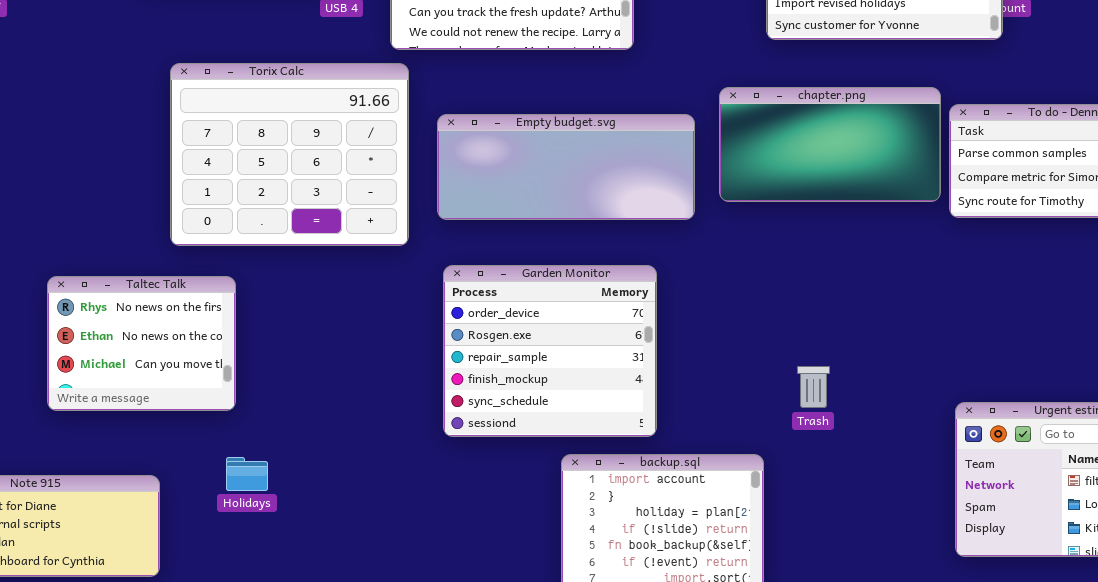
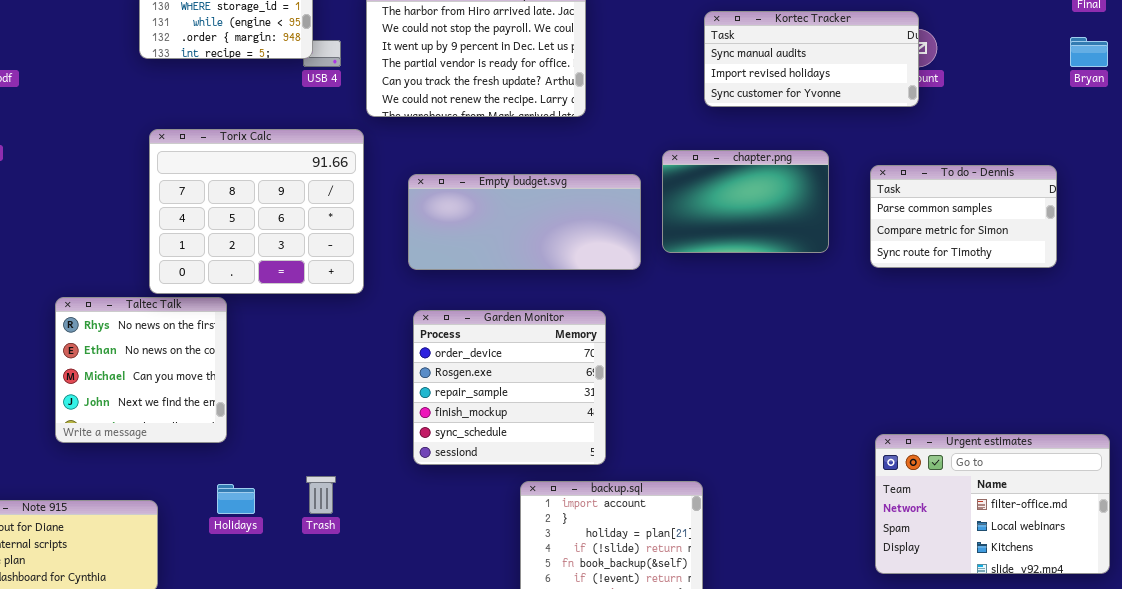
Torix Calc: [170,63,409,246] -> [149,129,364,294], moved
chapter.png: [719,87,941,202] -> [662,150,829,253], resized
Taltec Talk: [47,276,236,411] -> [55,297,227,443], resized
Trash: [797,366,830,408] -> [306,476,336,514], moved

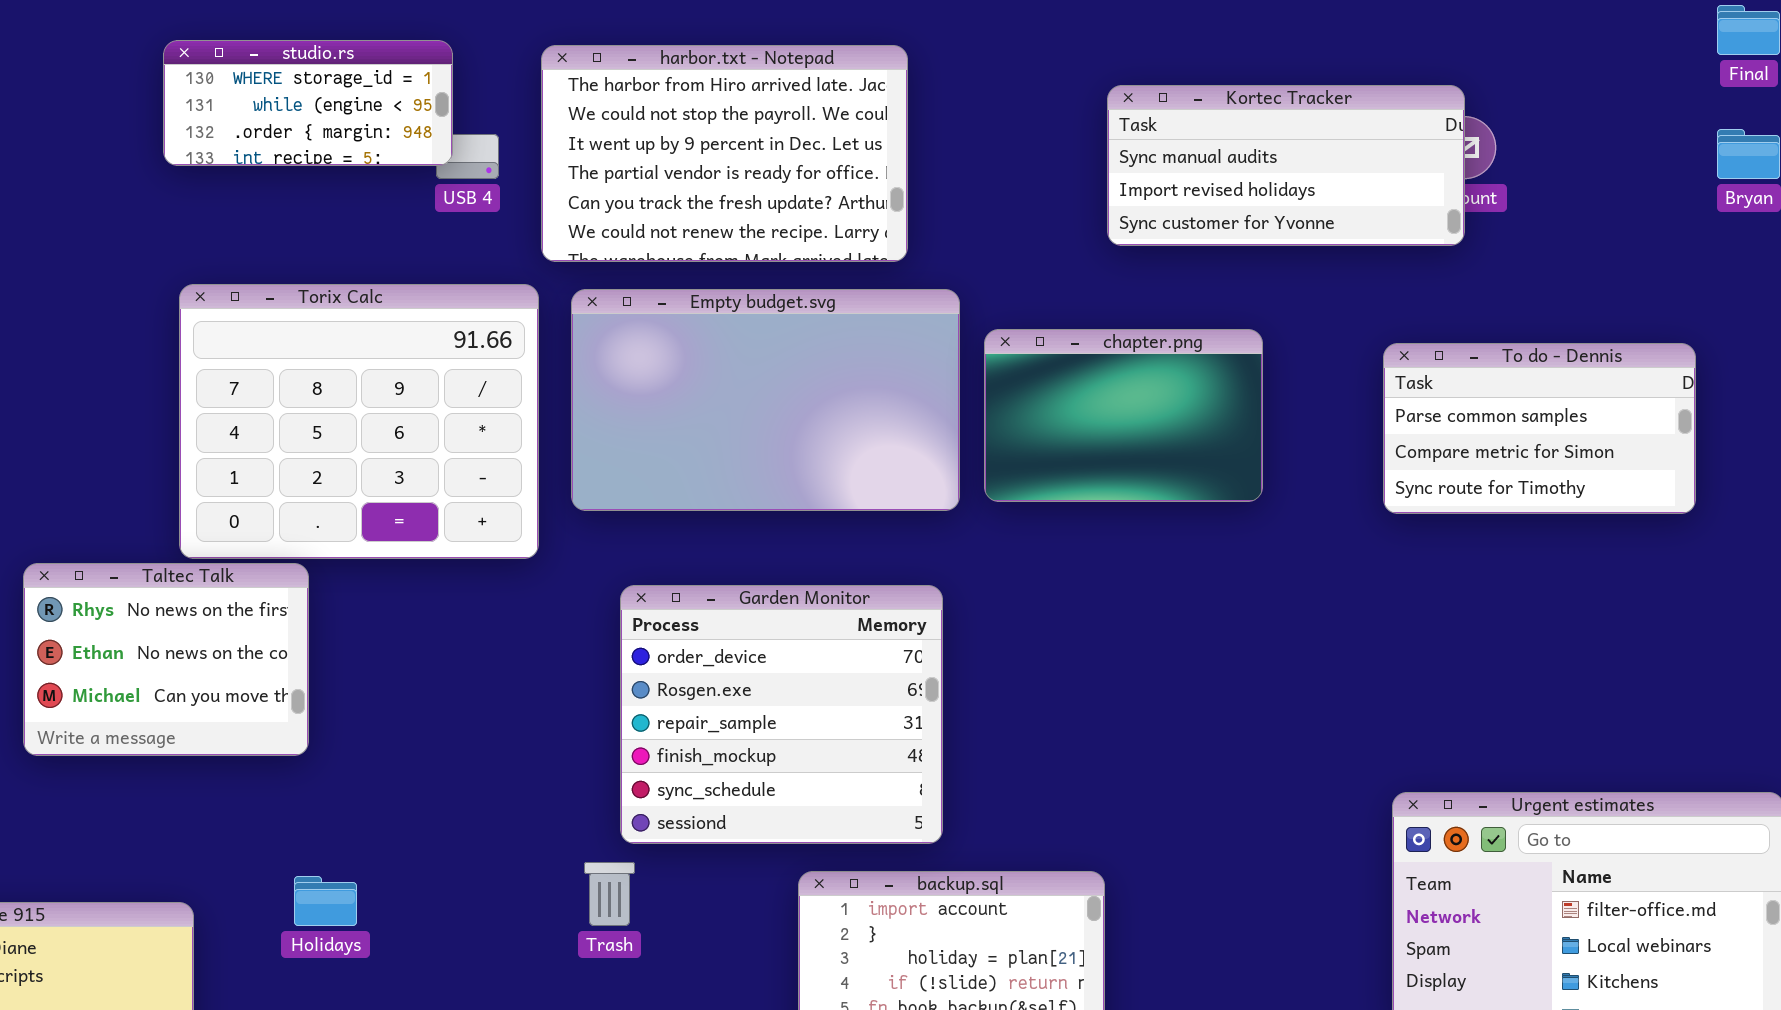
chapter.png: [662,150,829,253] -> [984,329,1263,502], moved
Empty budget.svg: [408,174,641,270] -> [571,289,960,511], moved, resized
Taltec Talk: [55,297,227,443] -> [23,563,309,756], resized
Trash: [306,476,336,514] -> [584,862,635,926], moved

